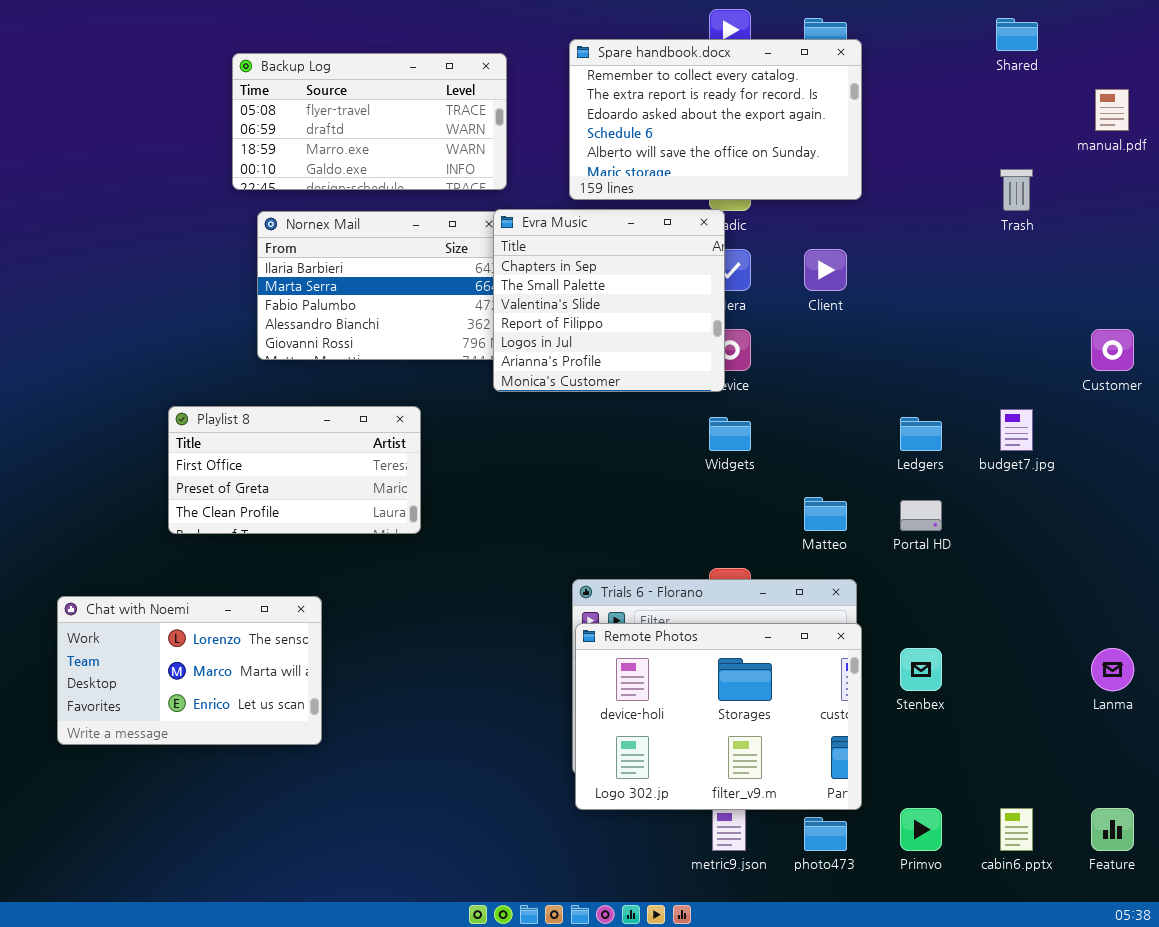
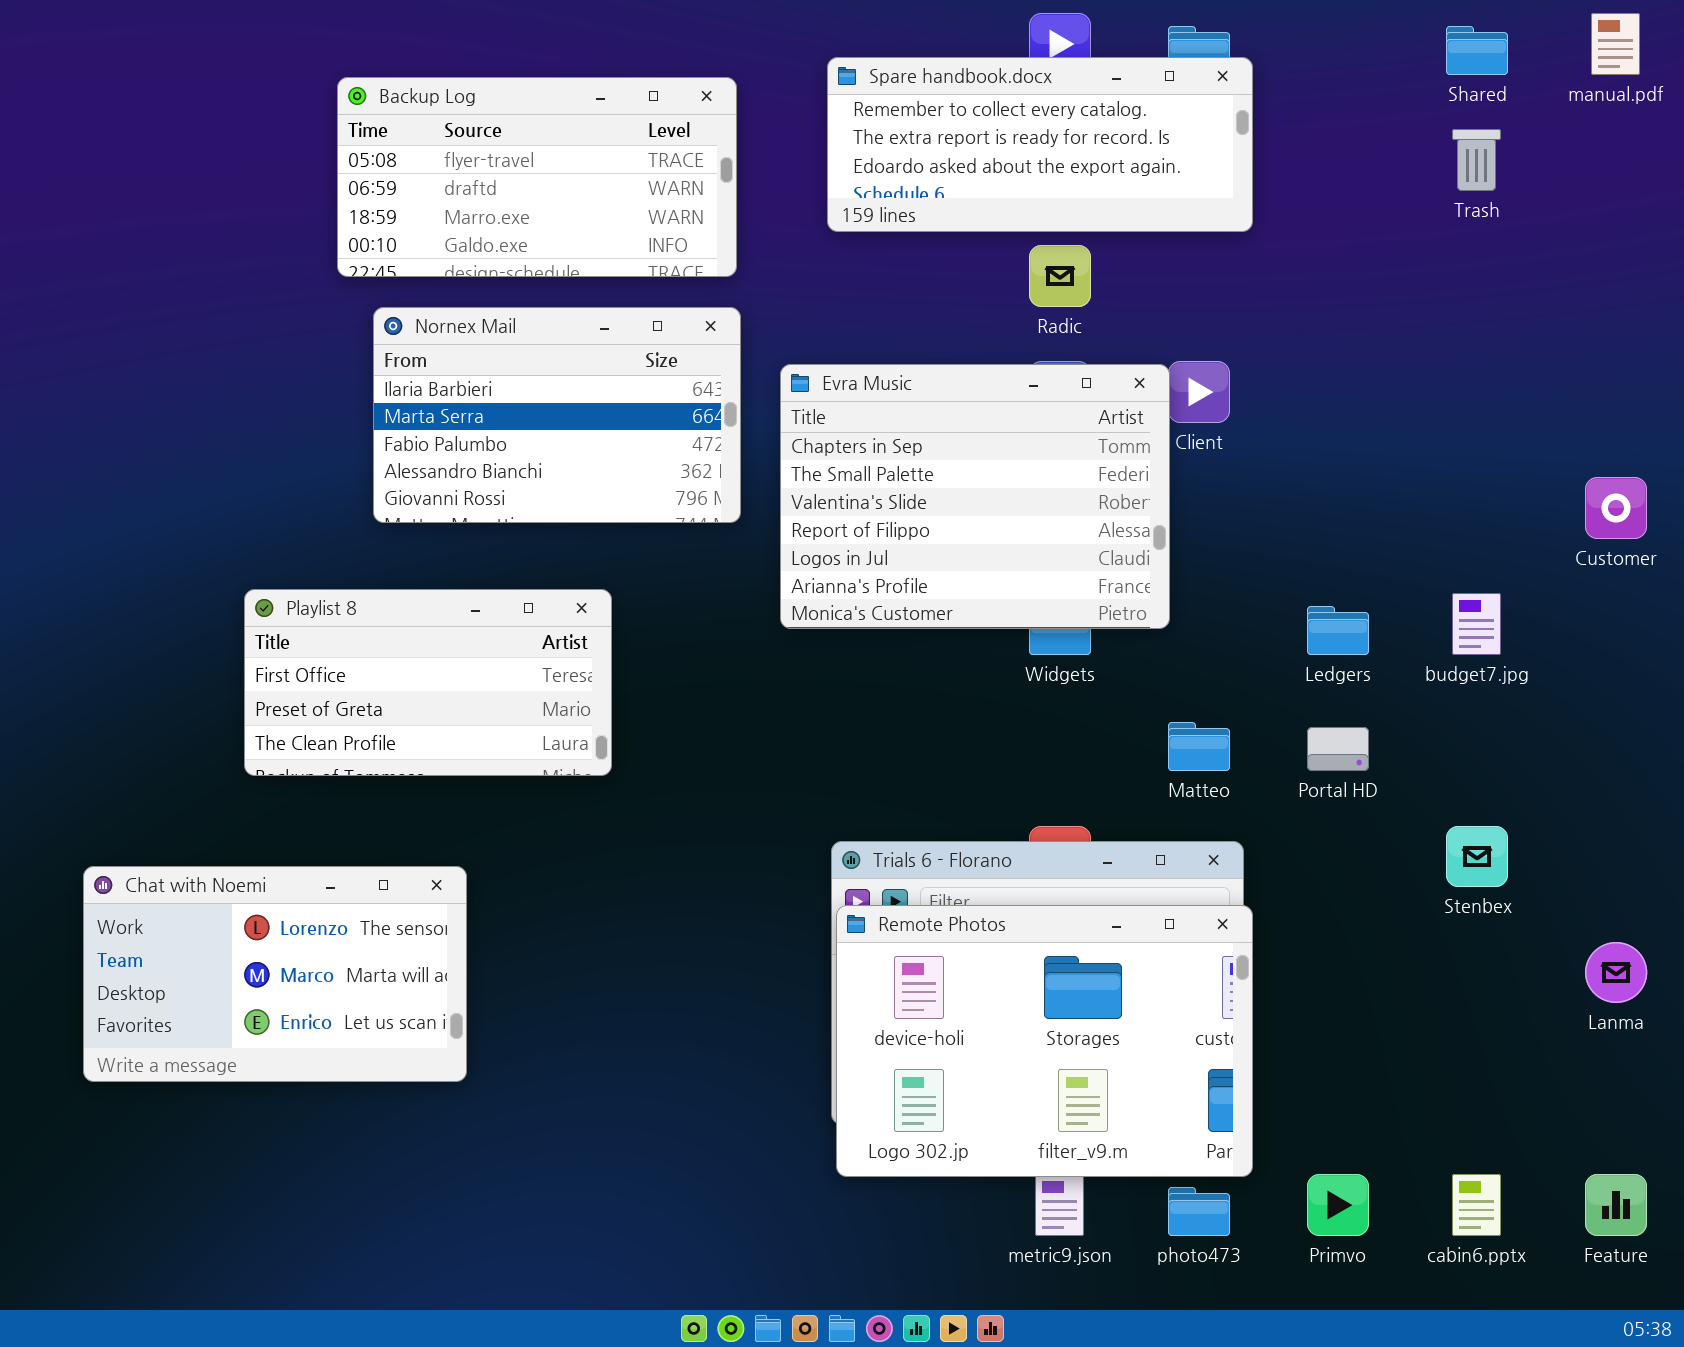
Spare handbook.docx: [569,39,862,200] -> [827,57,1253,232], resized
manual.pdf: [1095,89,1129,131] -> [1591,13,1640,75], moved
Trash: [1000,169,1033,211] -> [1452,129,1501,191], moved
Evra Music: [493,209,725,392] -> [780,364,1170,629], moved, resized
Stenbex: [900,648,942,691] -> [1446,826,1508,887], moved

